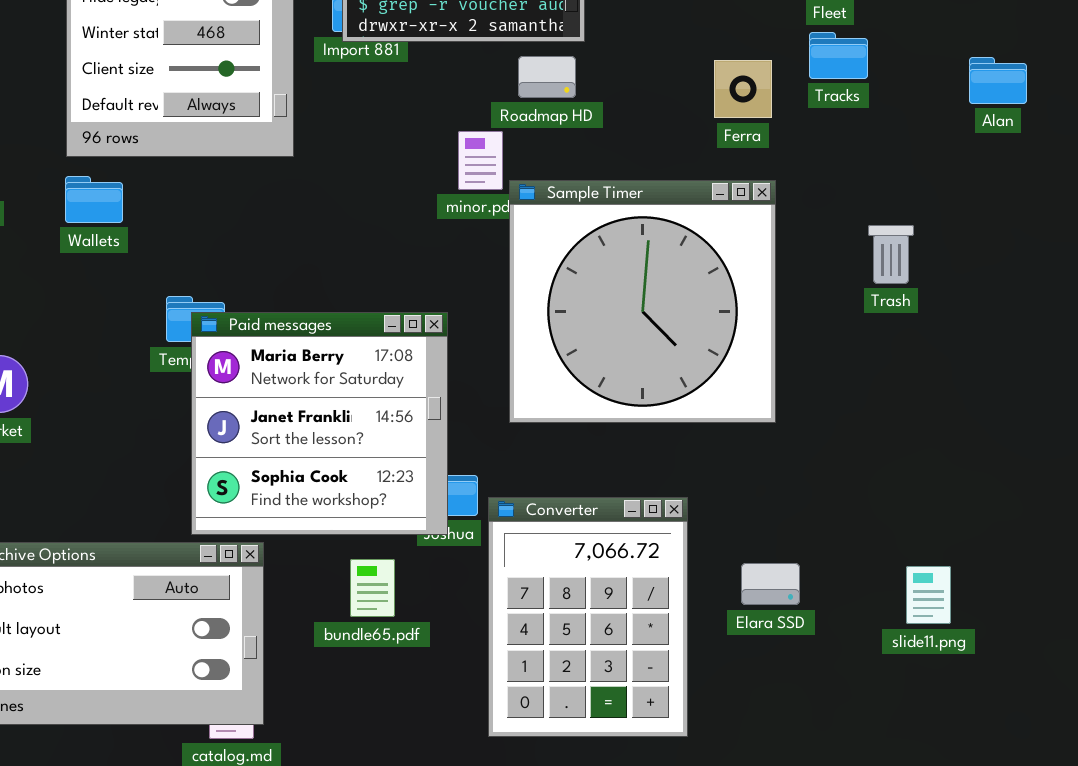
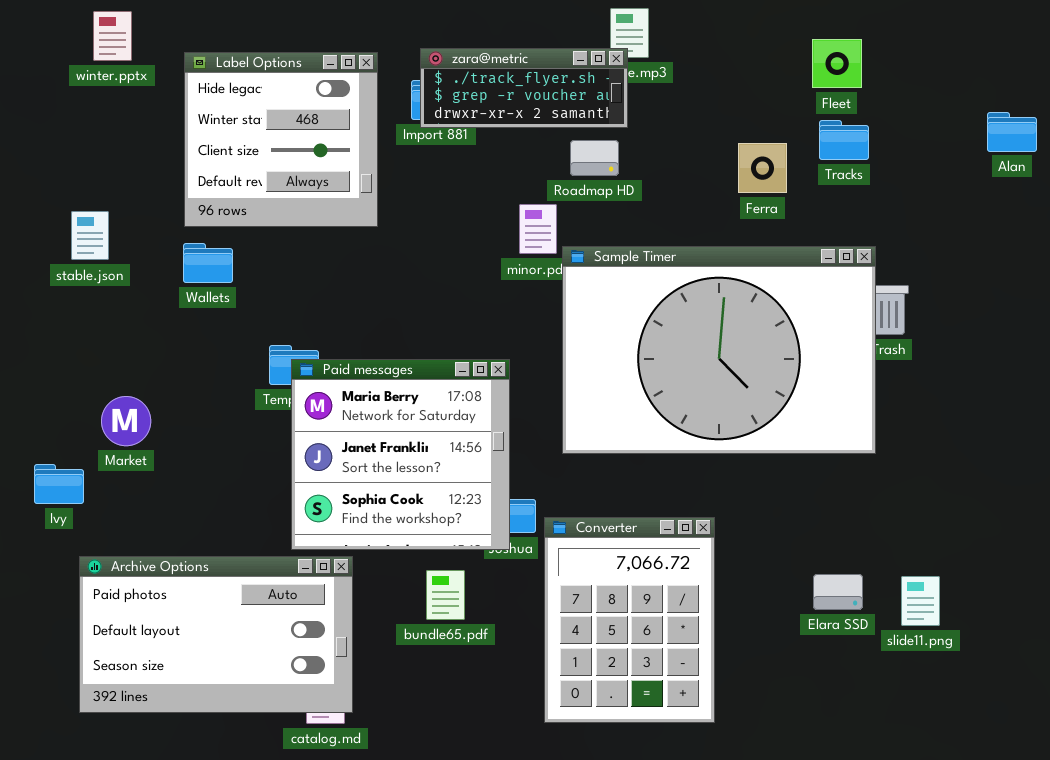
Alan: [969,57,1027,104] -> [987,112,1037,152], moved
Sample Timer: [509,180,776,423] -> [562,246,876,454], resized
Elara SSD: [741,563,800,605] -> [813,574,863,610], moved

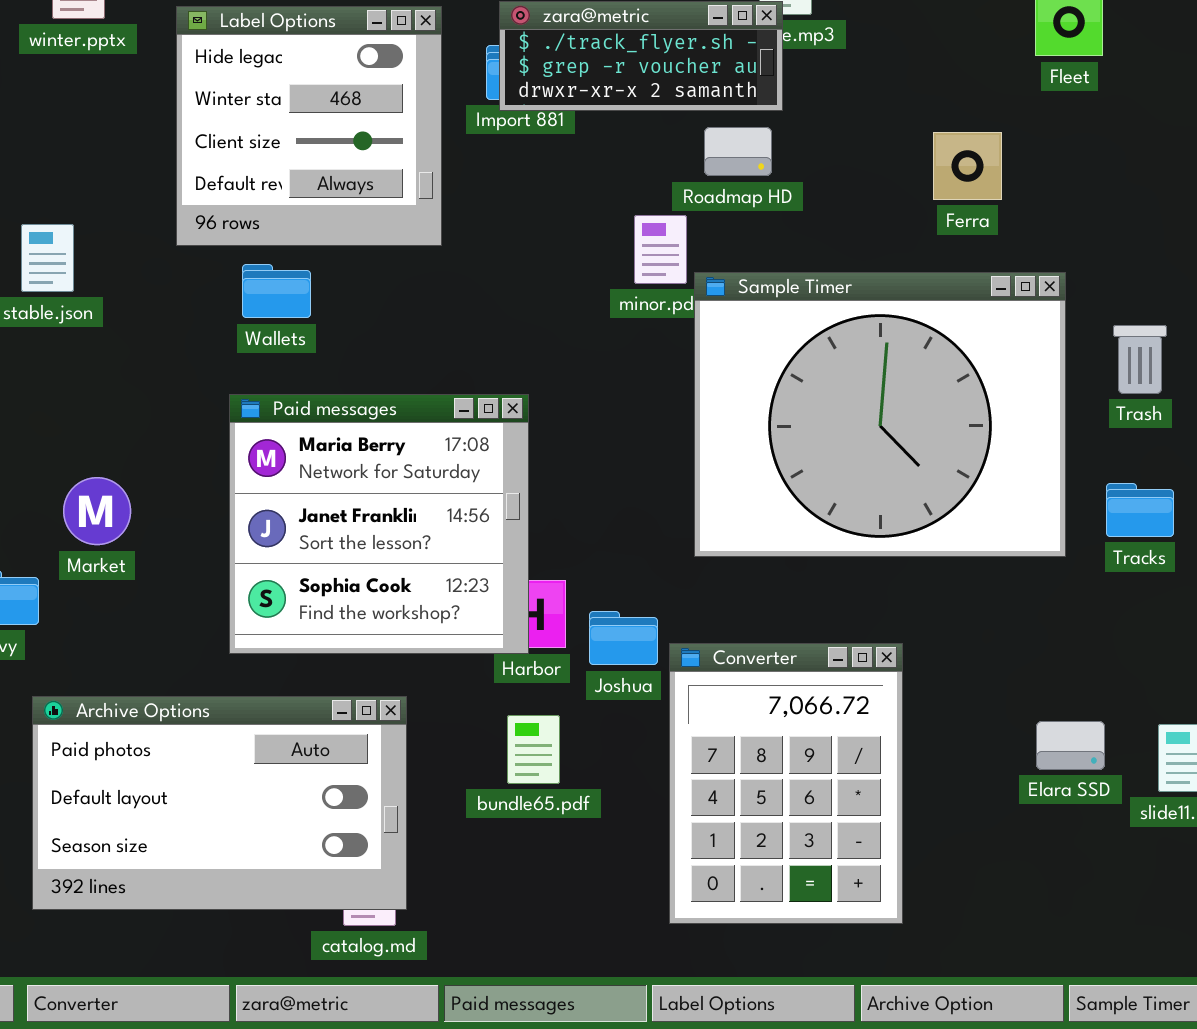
Tracks: [819,120,869,160] -> [1106,483,1174,537], moved
Wallets: [183,243,233,283] -> [242,264,311,318], moved
Sample Timer: [562,246,876,454] -> [694,272,1066,557], resized
Paid messages: [291,359,510,550] -> [229,394,529,654], moved

